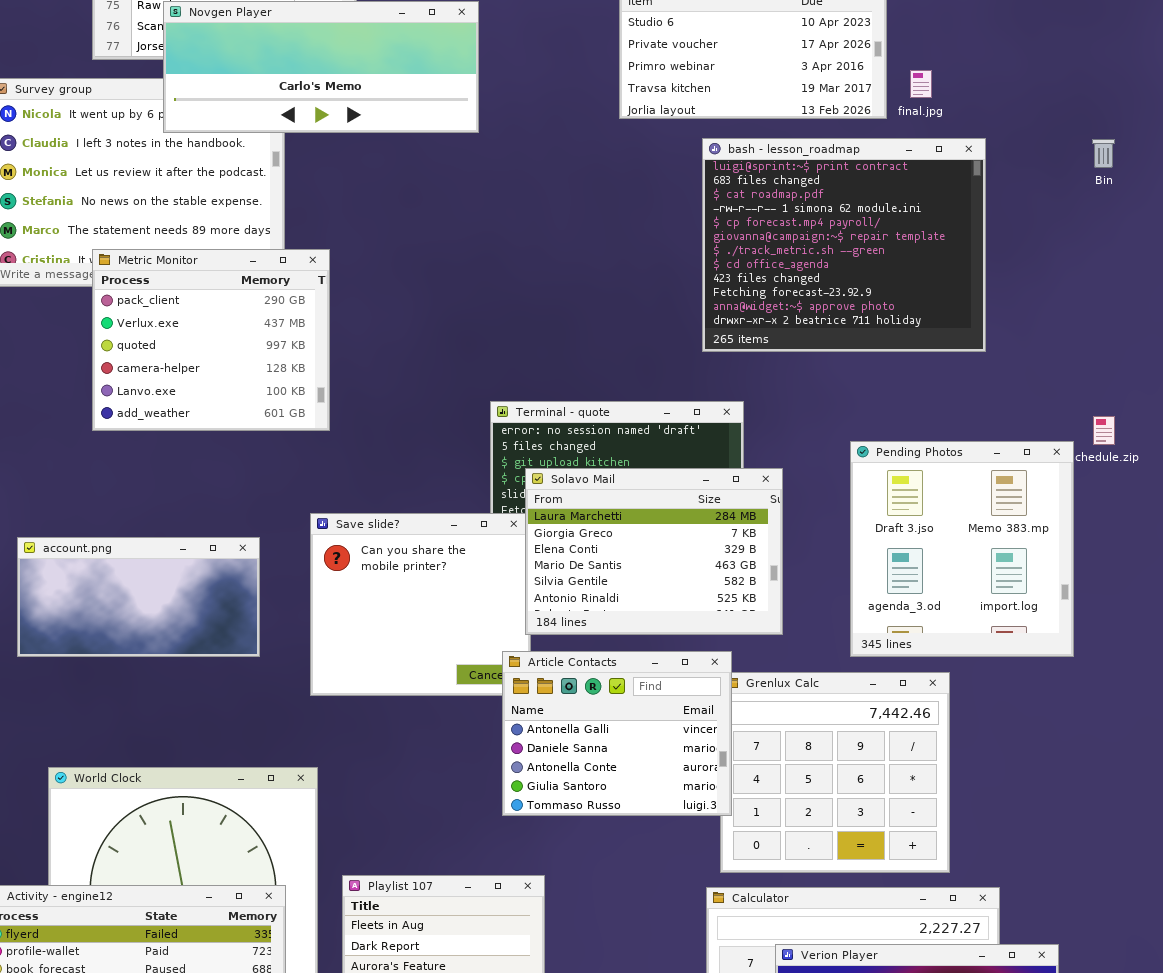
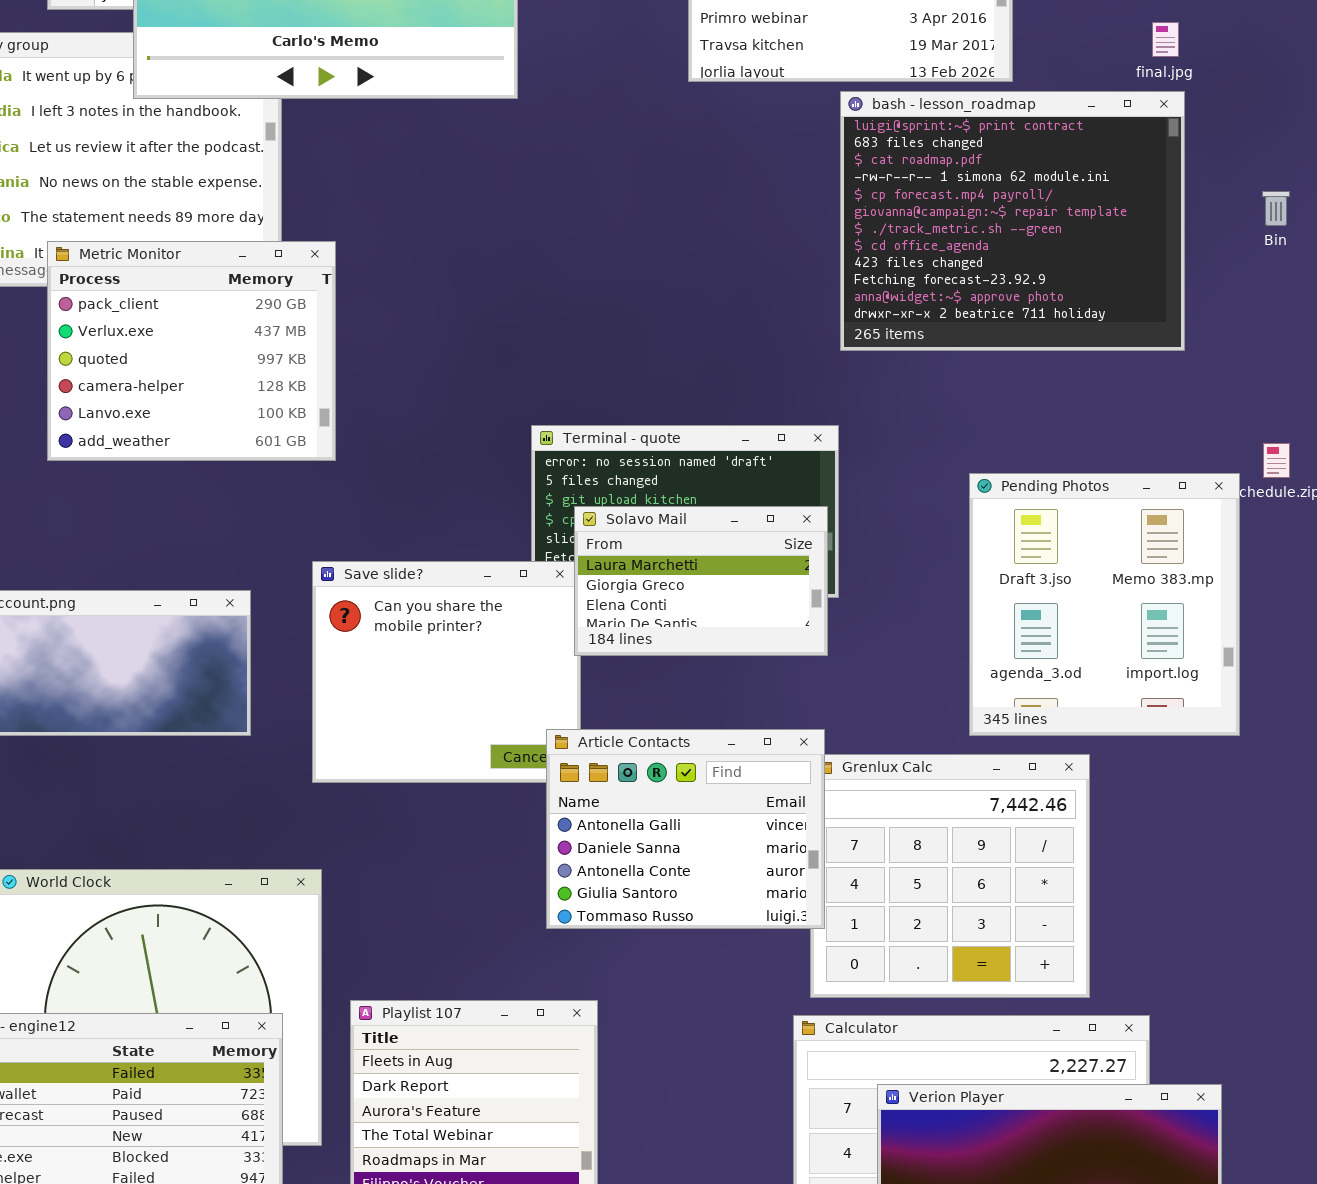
final.jpg: [910,70,932,98] -> [1152,22,1179,57], moved
bash - lesson_roadmap: [702,138,986,352] -> [840,91,1185,351], moved
Bin: [1092,139,1115,168] -> [1262,191,1290,226], moved
Solavo Mail: [525,468,783,635] -> [574,506,828,656], resized

